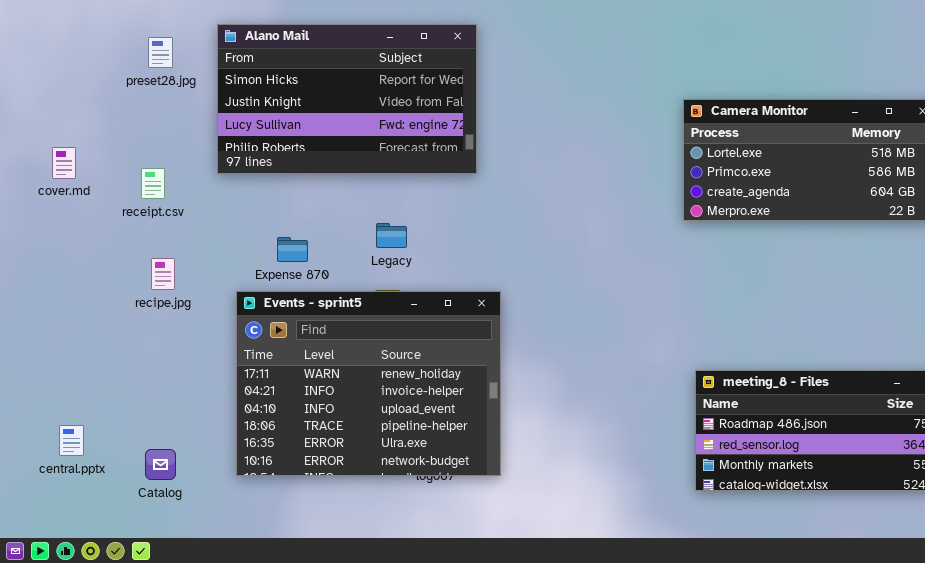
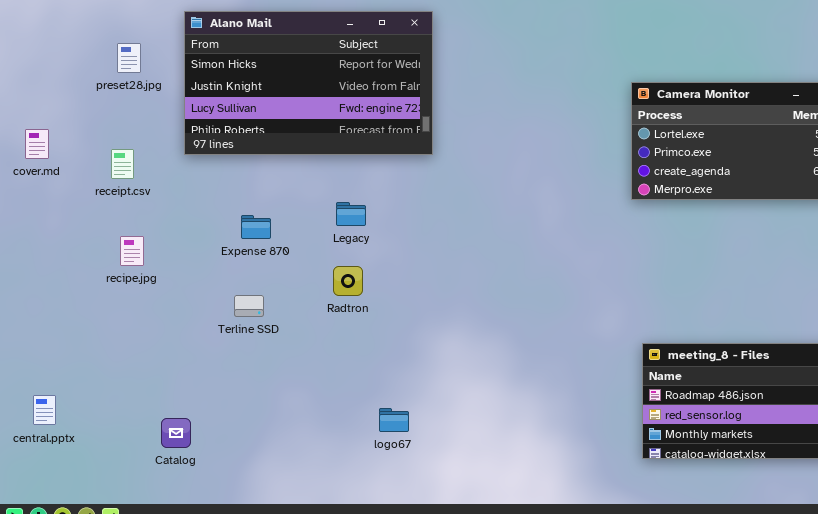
preset28.jpg: [148,37,173,68] -> [117,43,141,73], moved
Events - sprint5: [236,291,501,476] -> none, closed
Catalog: [145,449,176,480] -> [161,418,191,448], moved

